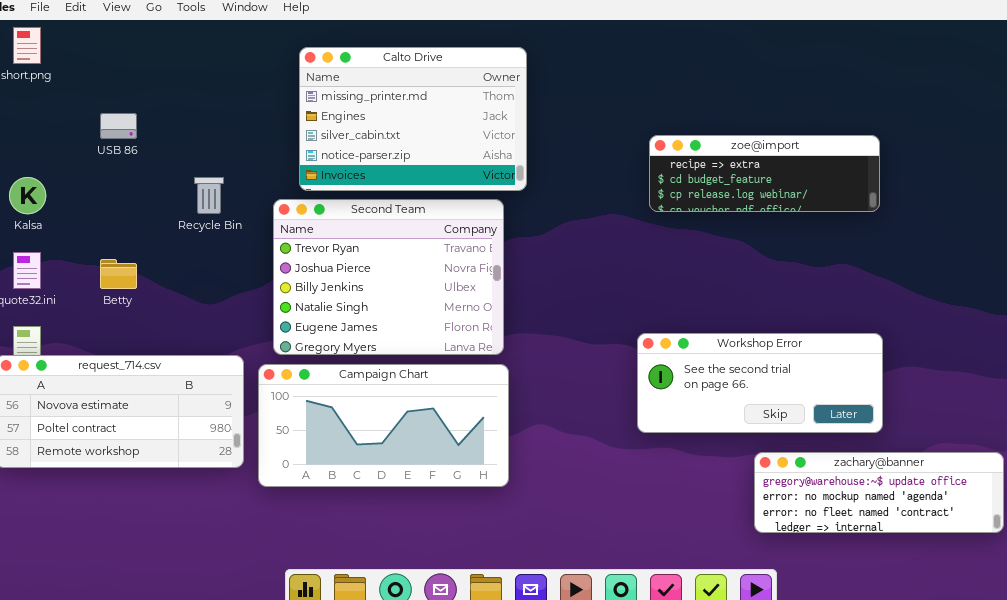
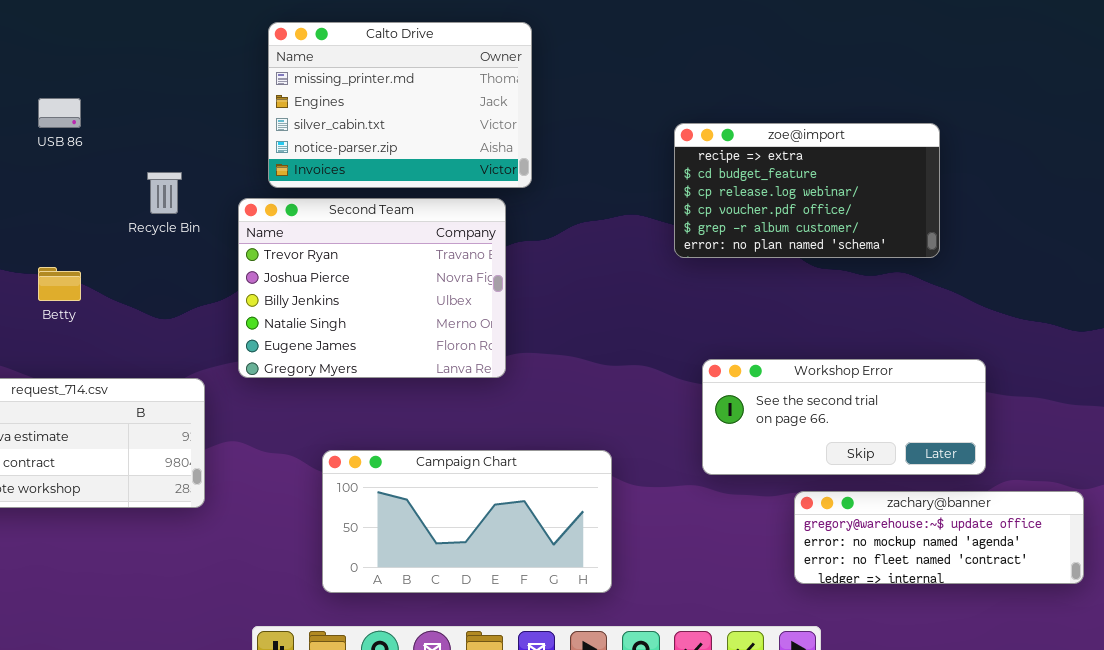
zoe@import: [649,135,880,212] -> [674,123,940,258], resized
Workshop Error: [637,333,883,433] -> [702,359,986,475], moved
Campaign Chart: [258,364,509,487] -> [322,450,612,593], moved

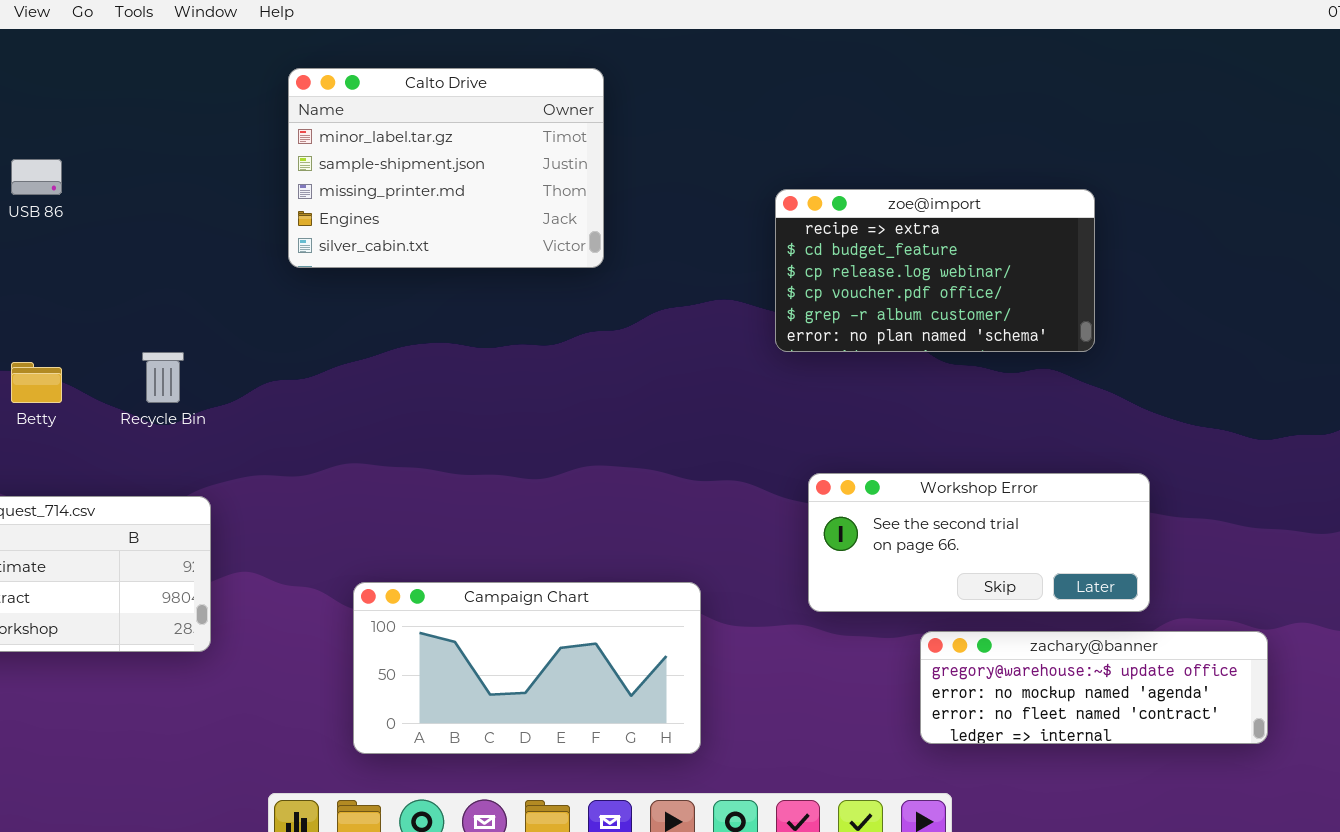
Calto Drive: [268,22,532,188] -> [288,68,604,268], scrolled up 2 rows
Recycle Bin: [147,172,182,214] -> [142,352,184,403], moved
Second Team: [238,198,506,378] -> none, closed

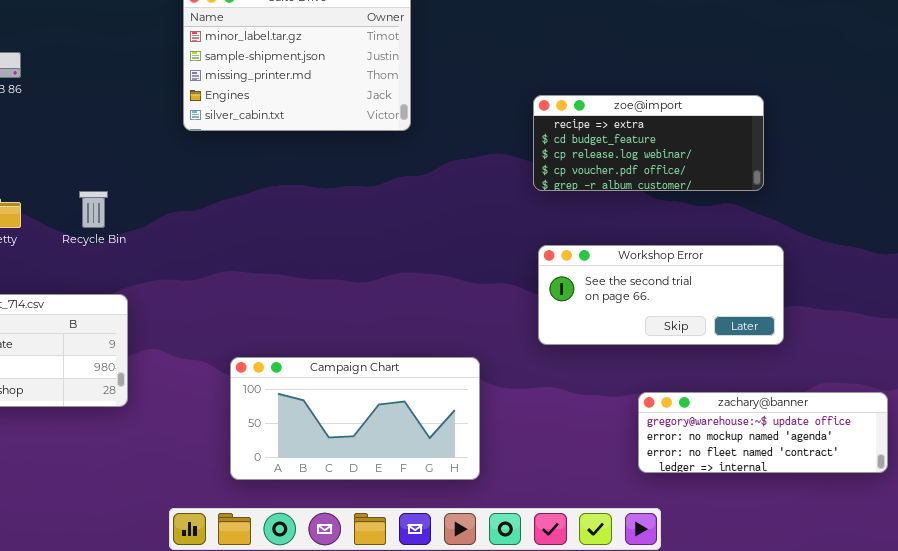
zoe@import: [775,189,1095,352] -> [533,95,764,191], resized
Workshop Error: [808,473,1150,612] -> [538,245,784,345], moved

